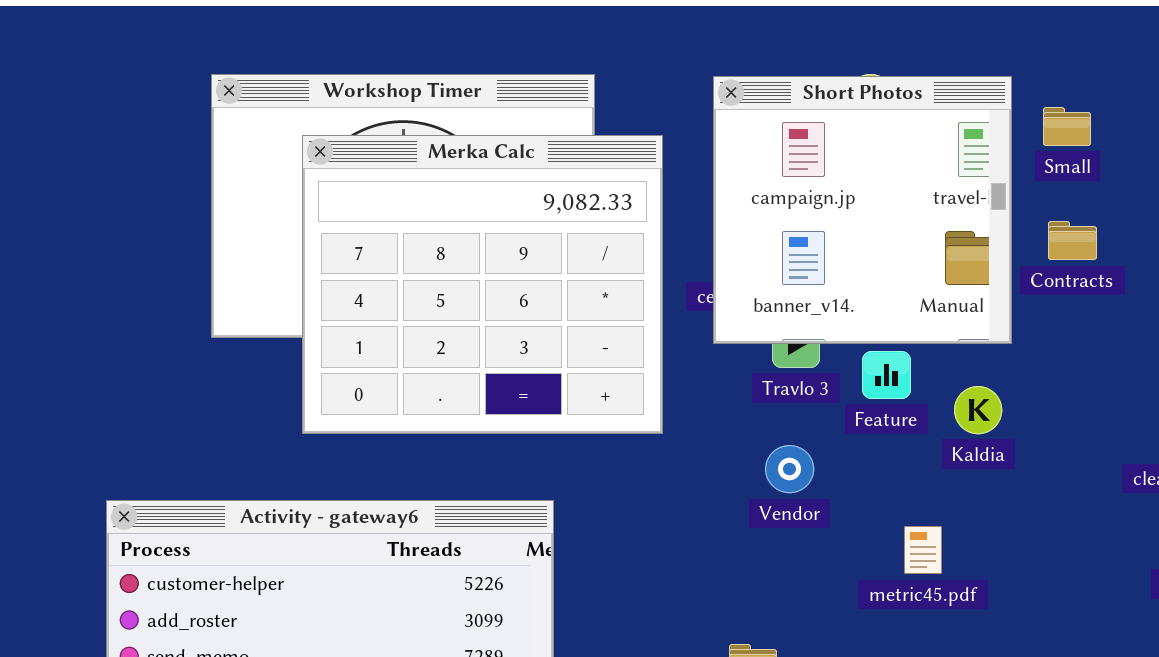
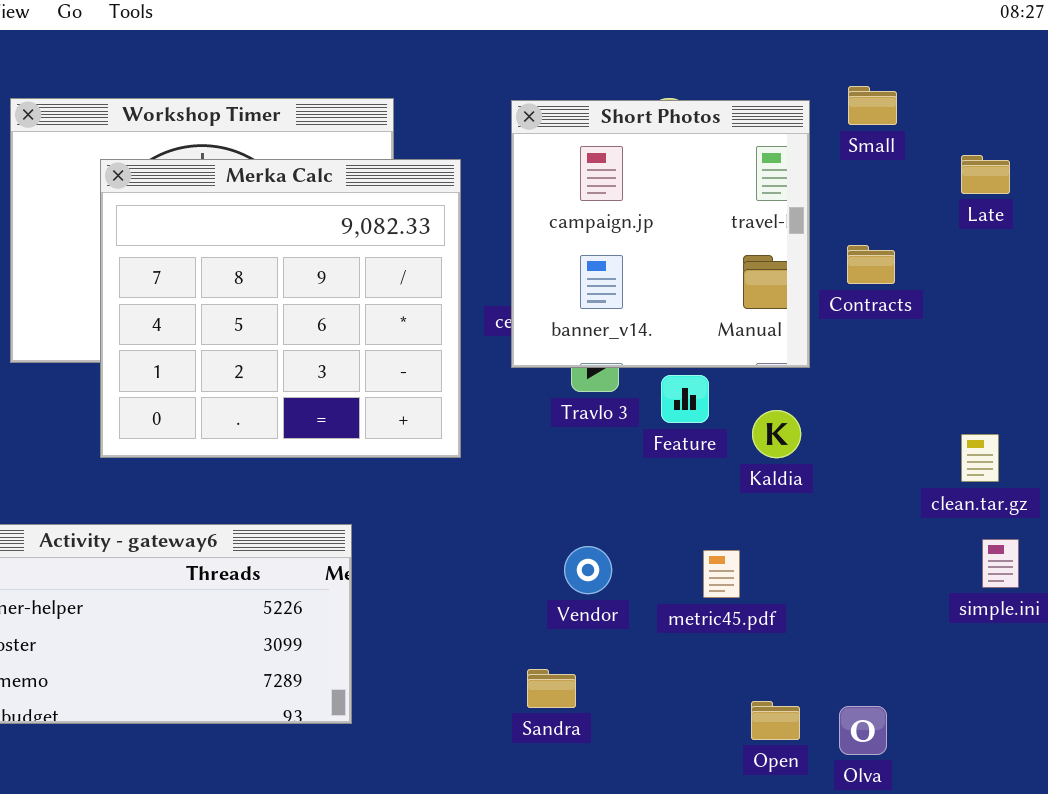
Small: [1043,107,1091,146] -> [848,86,897,125], moved
Vendor: [765,445,814,493] -> [564,546,612,594], moved

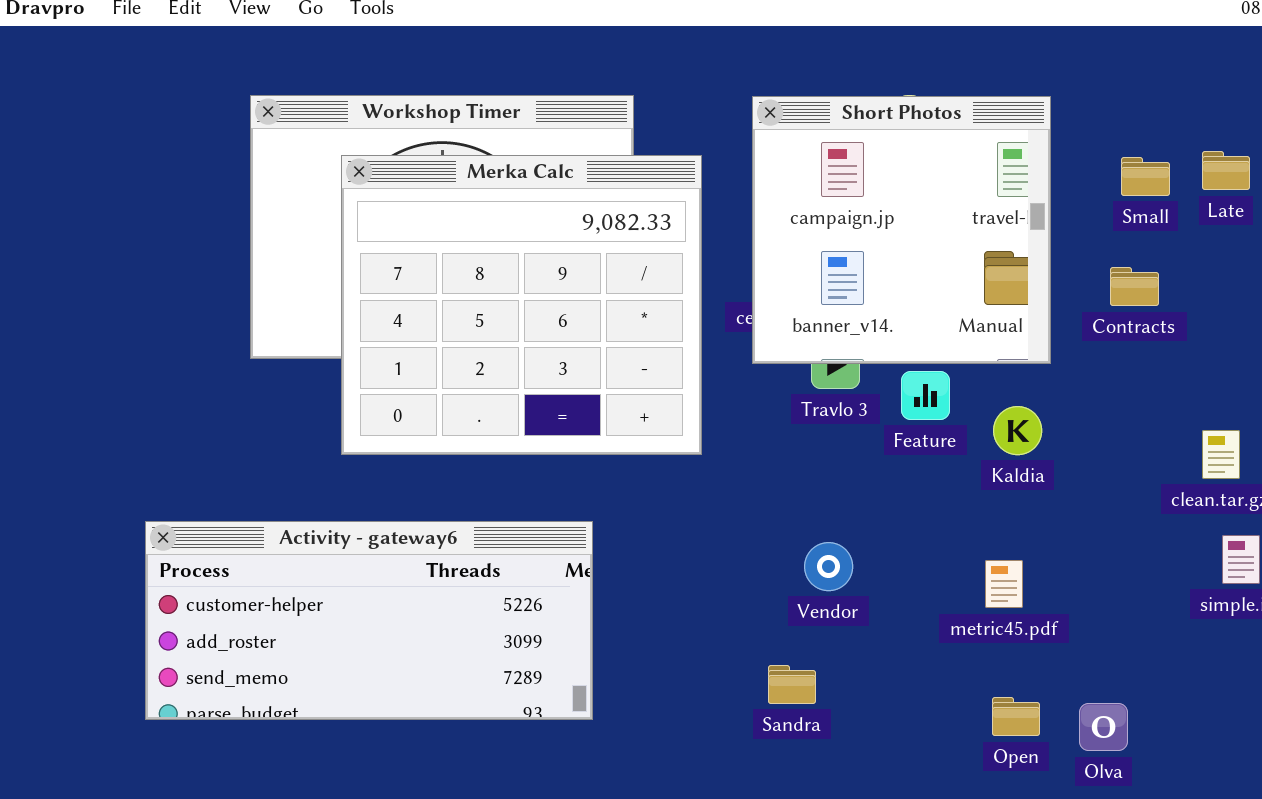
Small: [848,86,897,125] -> [1121,157,1170,196], moved
Contracts: [847,245,895,284] -> [1110,267,1159,306], moved
metric45.pdf: [703,550,740,598] -> [985,560,1023,608], moved

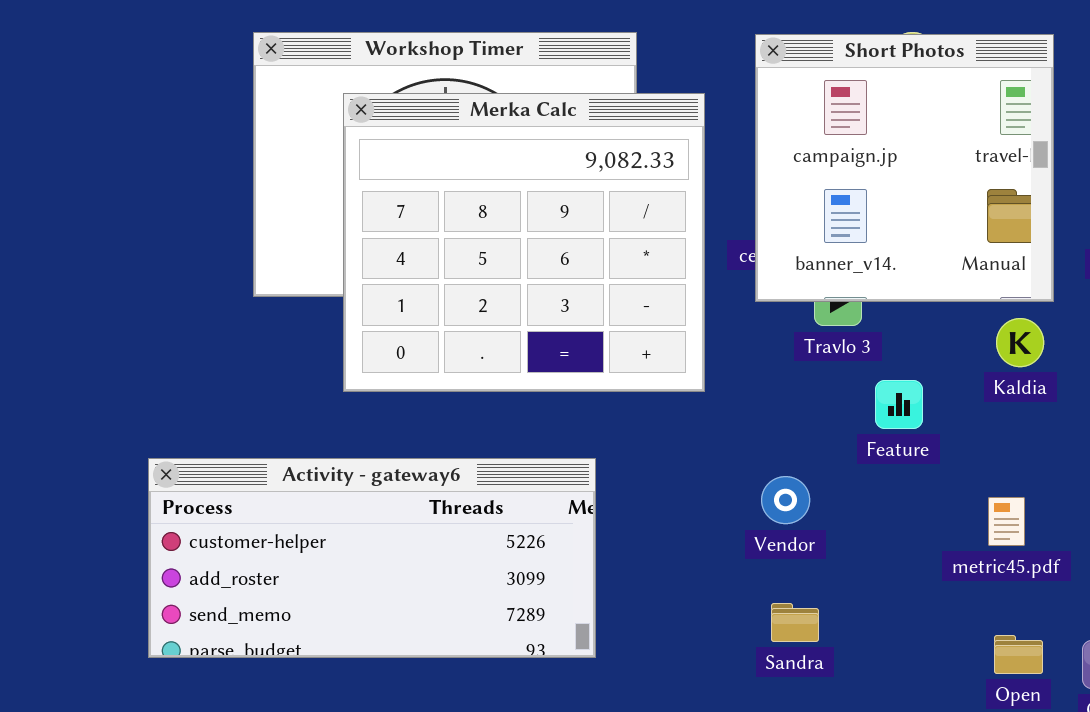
Feature: [901,371,950,420] -> [875,380,923,429], moved
Kaldia: [993,406,1042,455] -> [996,318,1044,367], moved
Vendor: [804,542,853,591] -> [761,476,810,524], moved

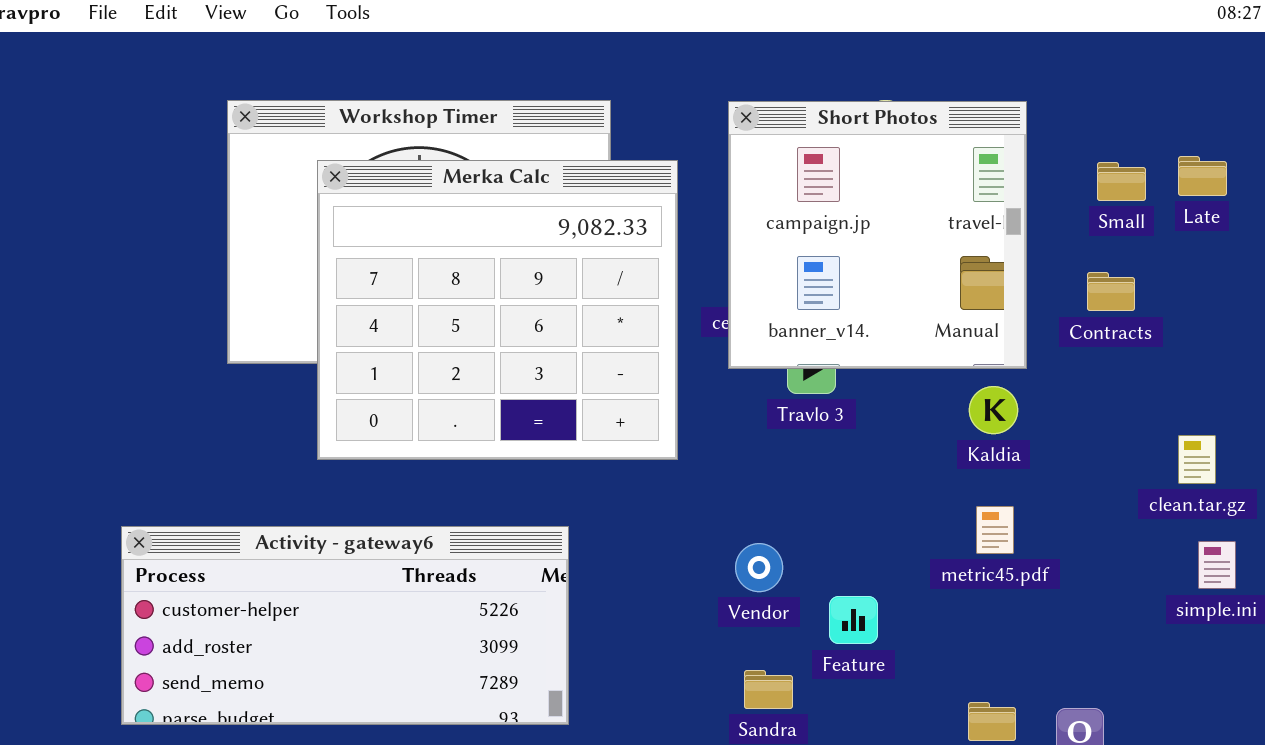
Feature: [875,380,923,429] -> [829,596,878,644], moved
metric45.pdf: [988,497,1025,546] -> [976,506,1014,554], moved

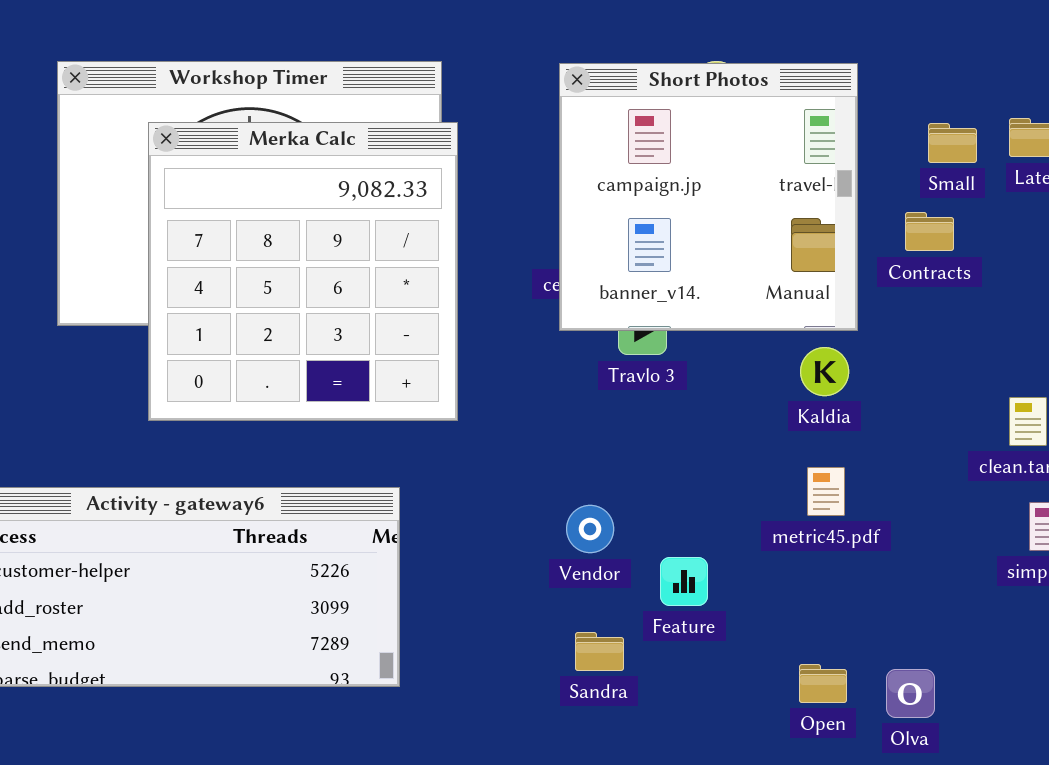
Merka Calc: [317,160,678,460] -> [148,122,458,421], resized
Contracts: [1087,272,1135,311] -> [905,212,954,251], moved

